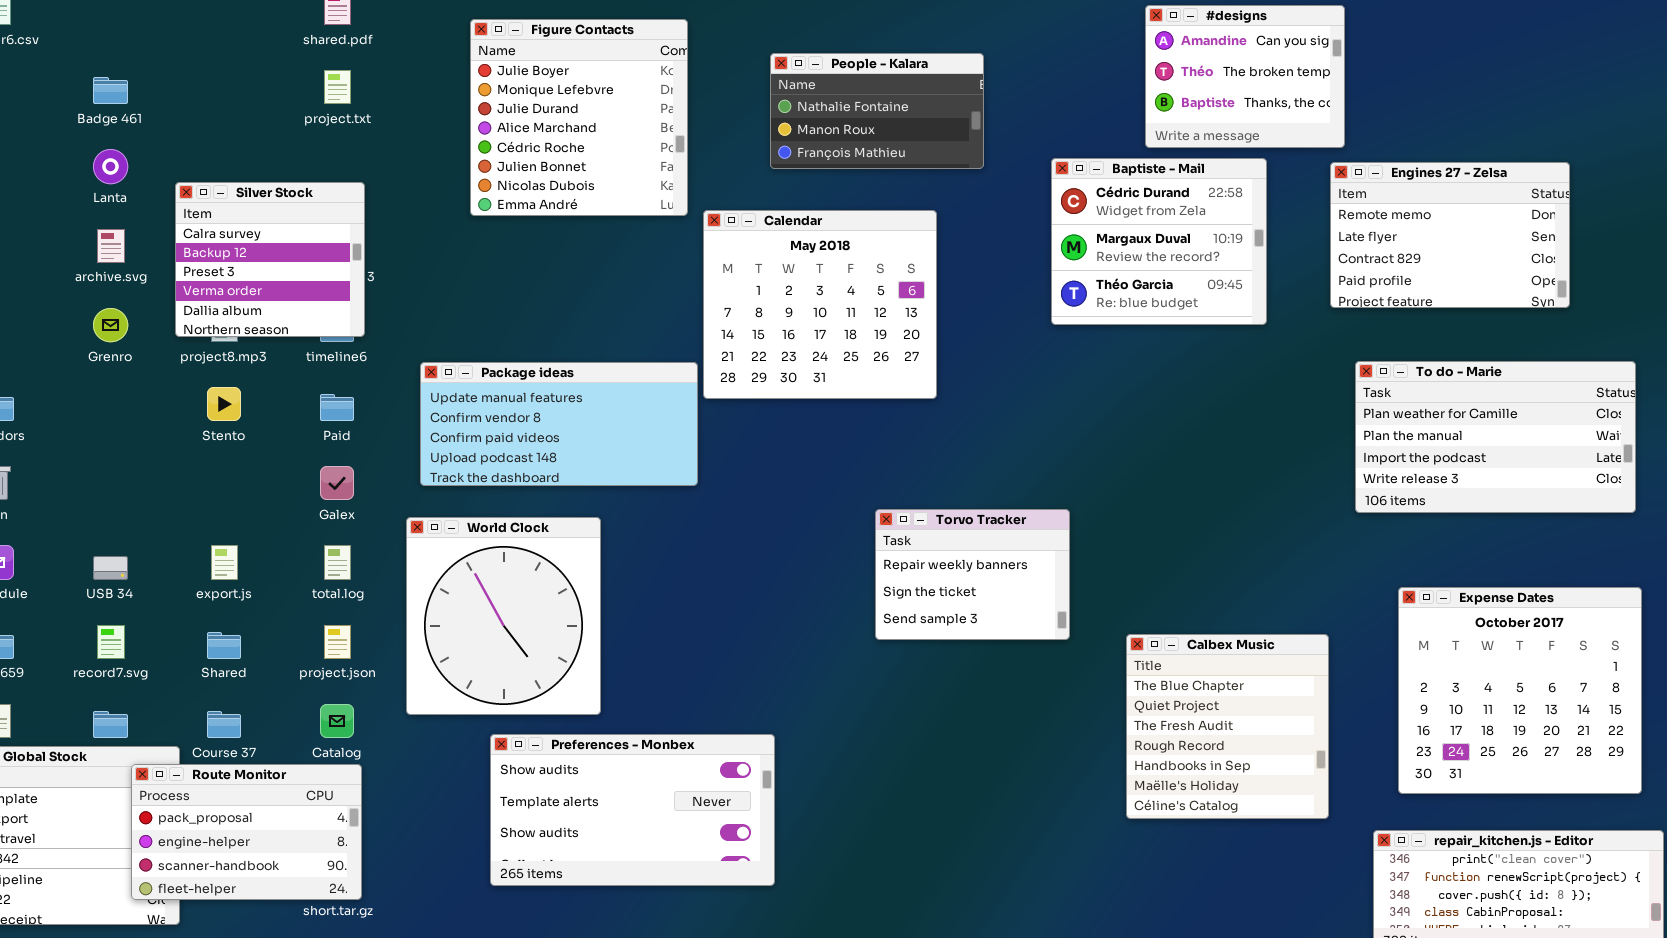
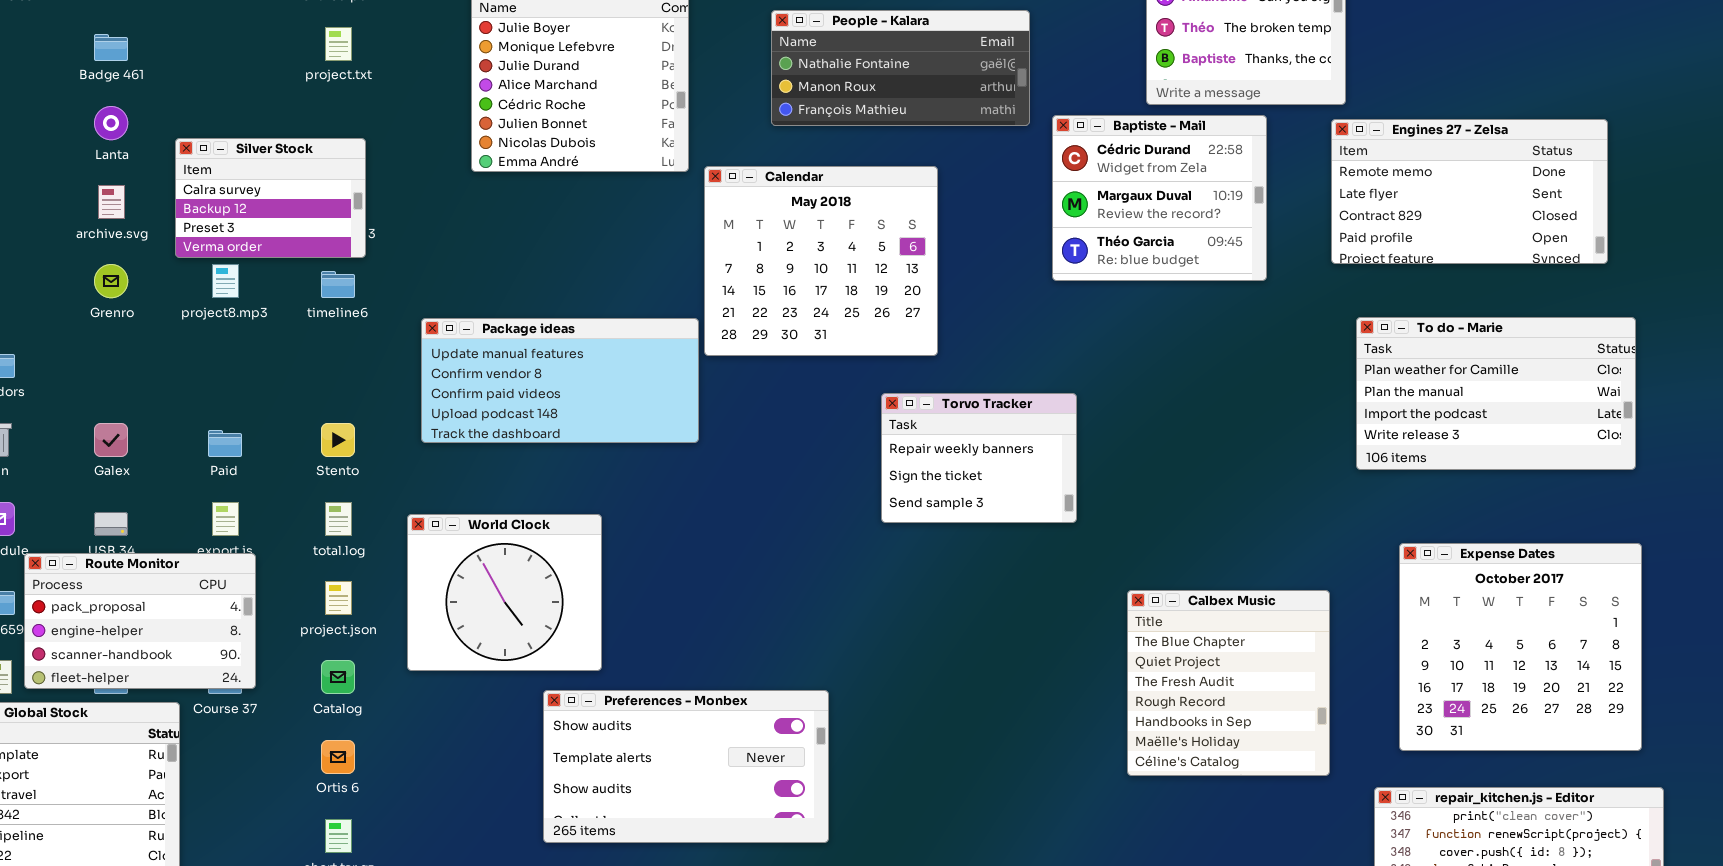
People - Kalara: [770,53,984,169] -> [771,10,1030,126], resized
Engines 27 - Zelsa: [1330,162,1570,308] -> [1331,119,1608,264], resized
Silver Stock: [175,182,365,337] -> [175,138,366,258], resized
Stento: [207,387,241,421] -> [321,423,355,457], moved
Paid: [320,394,354,421] -> [208,430,242,457], moved
Galex: [320,466,354,500] -> [94,423,128,457], moved
Torvo Tracker: [875,509,1070,640] -> [881,393,1077,523], moved
World Clock: [406,517,601,715] -> [407,514,602,671], resized
Preferences - Monbex: [490,734,775,886] -> [543,690,829,843], moved
Route Monitor: [131,764,362,900] -> [24,553,256,689], moved

